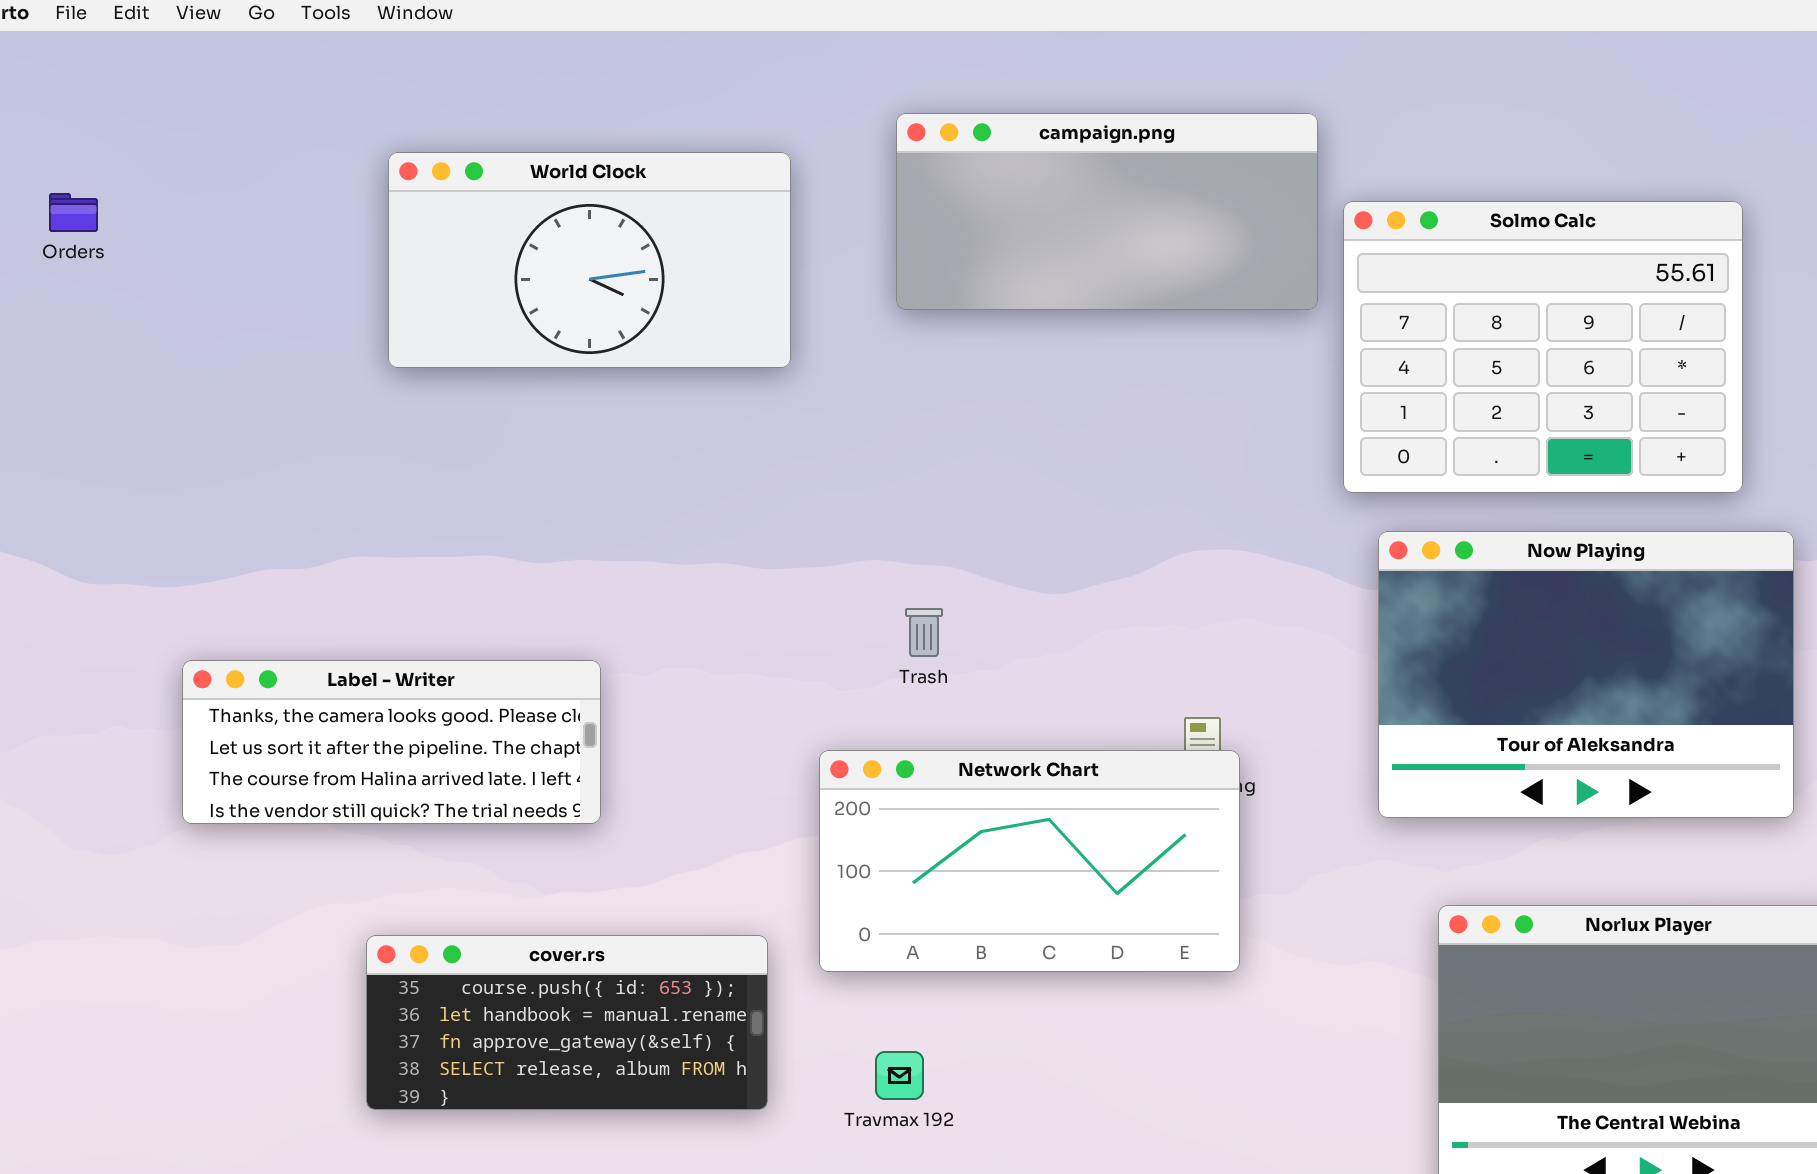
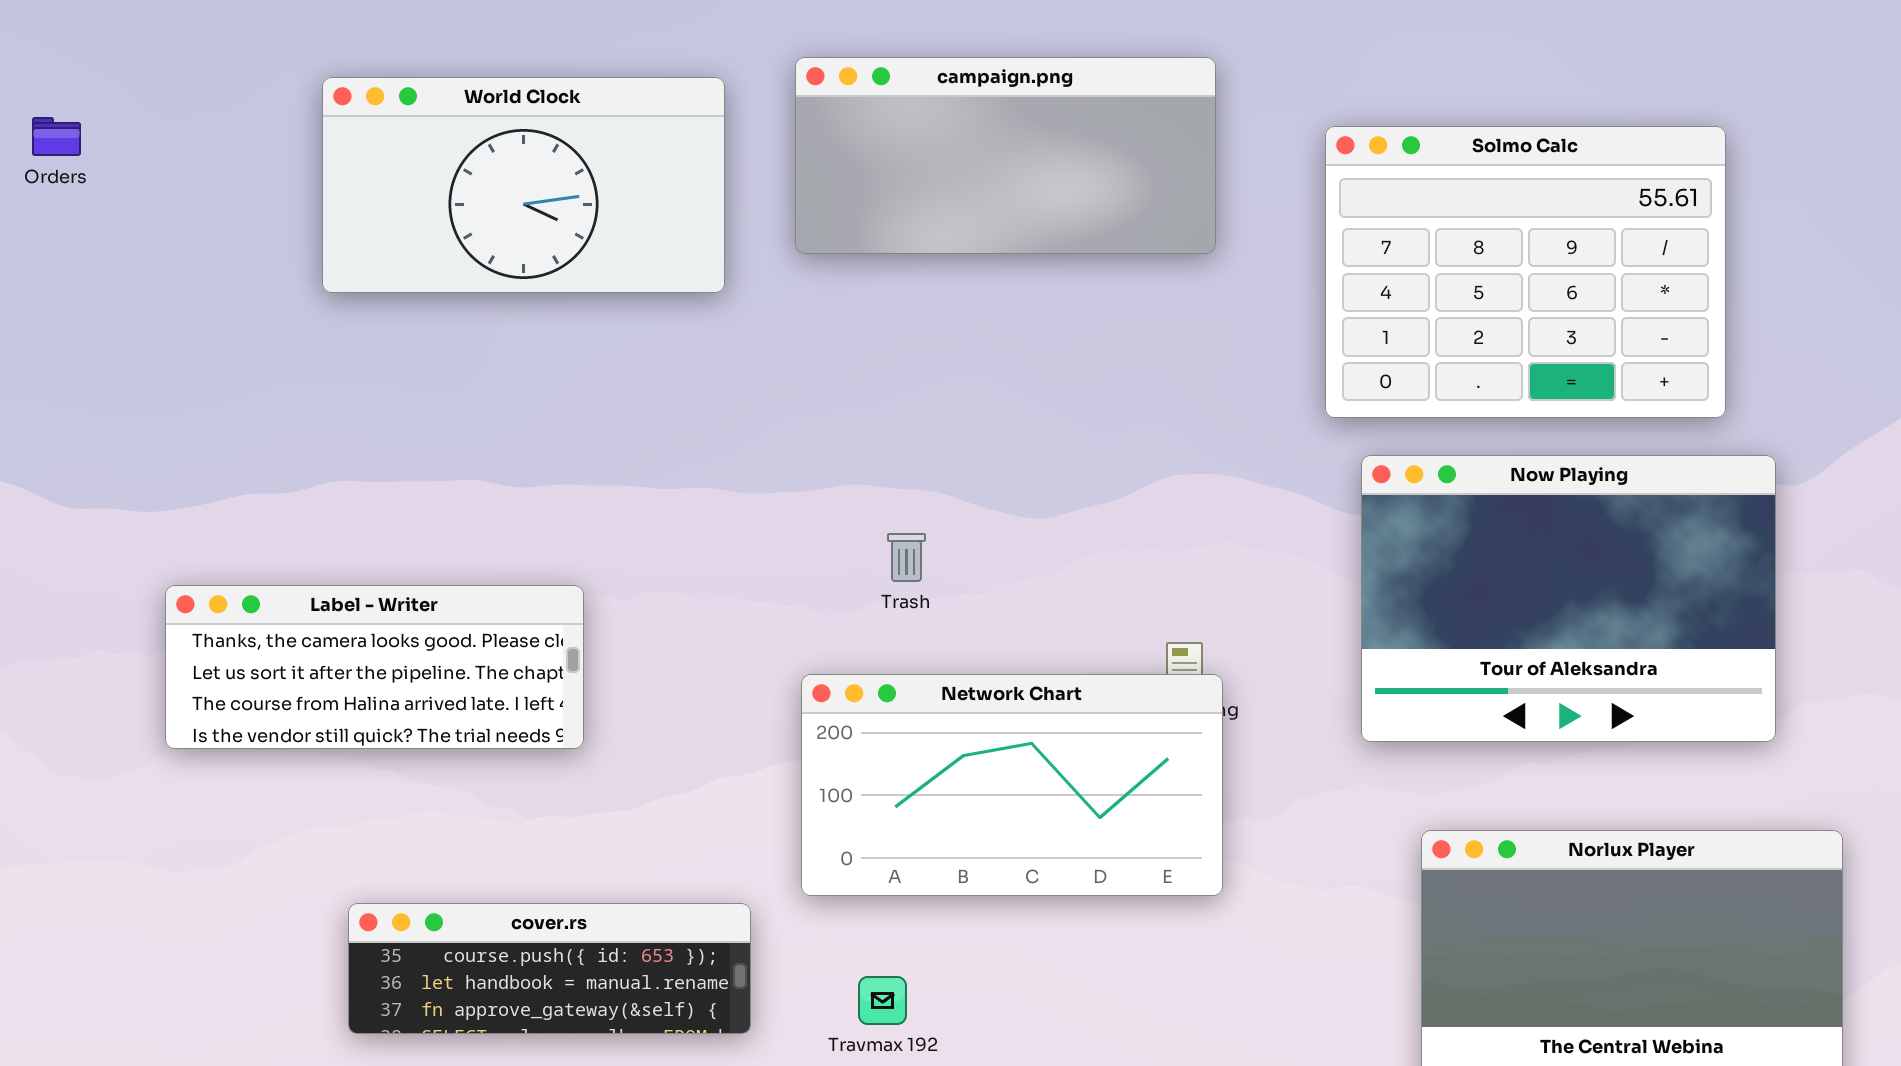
campaign.png: [896,113,1318,310] -> [795,57,1216,254], moved
World Clock: [388,152,791,368] -> [322,77,725,293], moved
cover.rs: [366,935,768,1110] -> [348,903,751,1034], resized

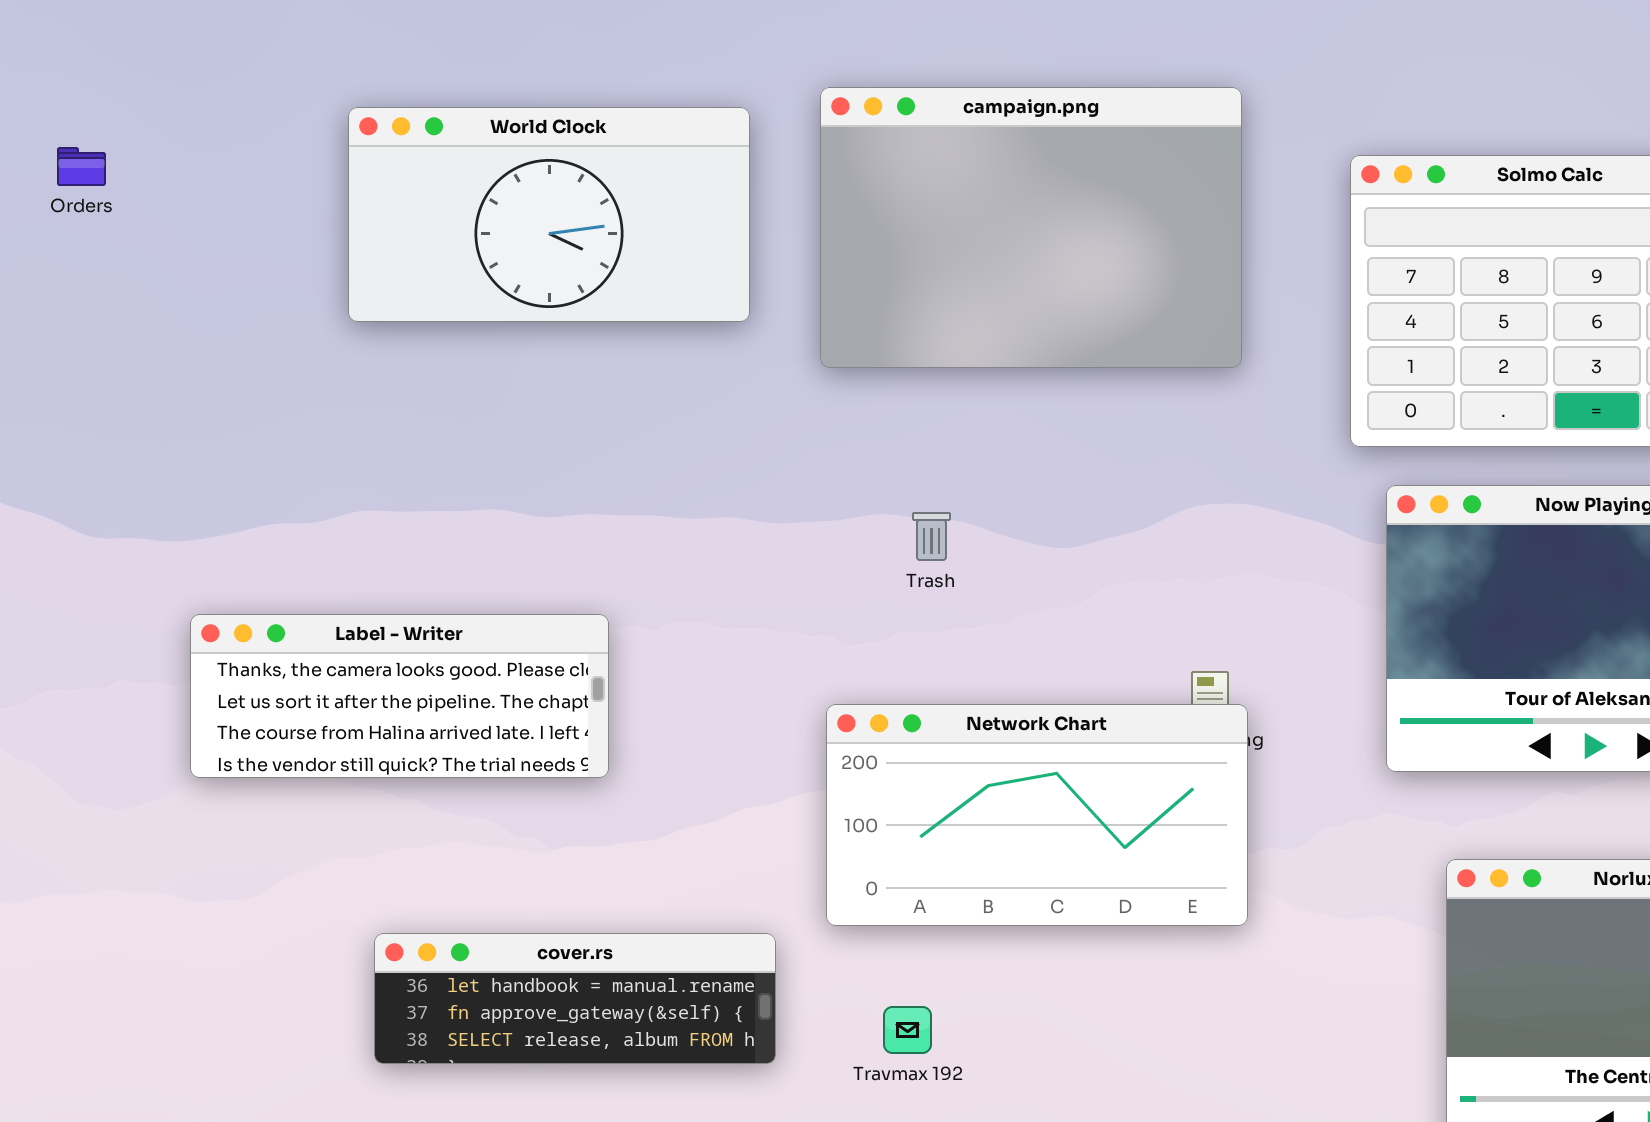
campaign.png: [795,57,1216,254] -> [820,87,1242,368], resized
Trash: [887,533,926,582] -> [912,512,951,561], moved
cover.rs: [348,903,751,1034] -> [374,933,776,1064], scrolled down 1 row

